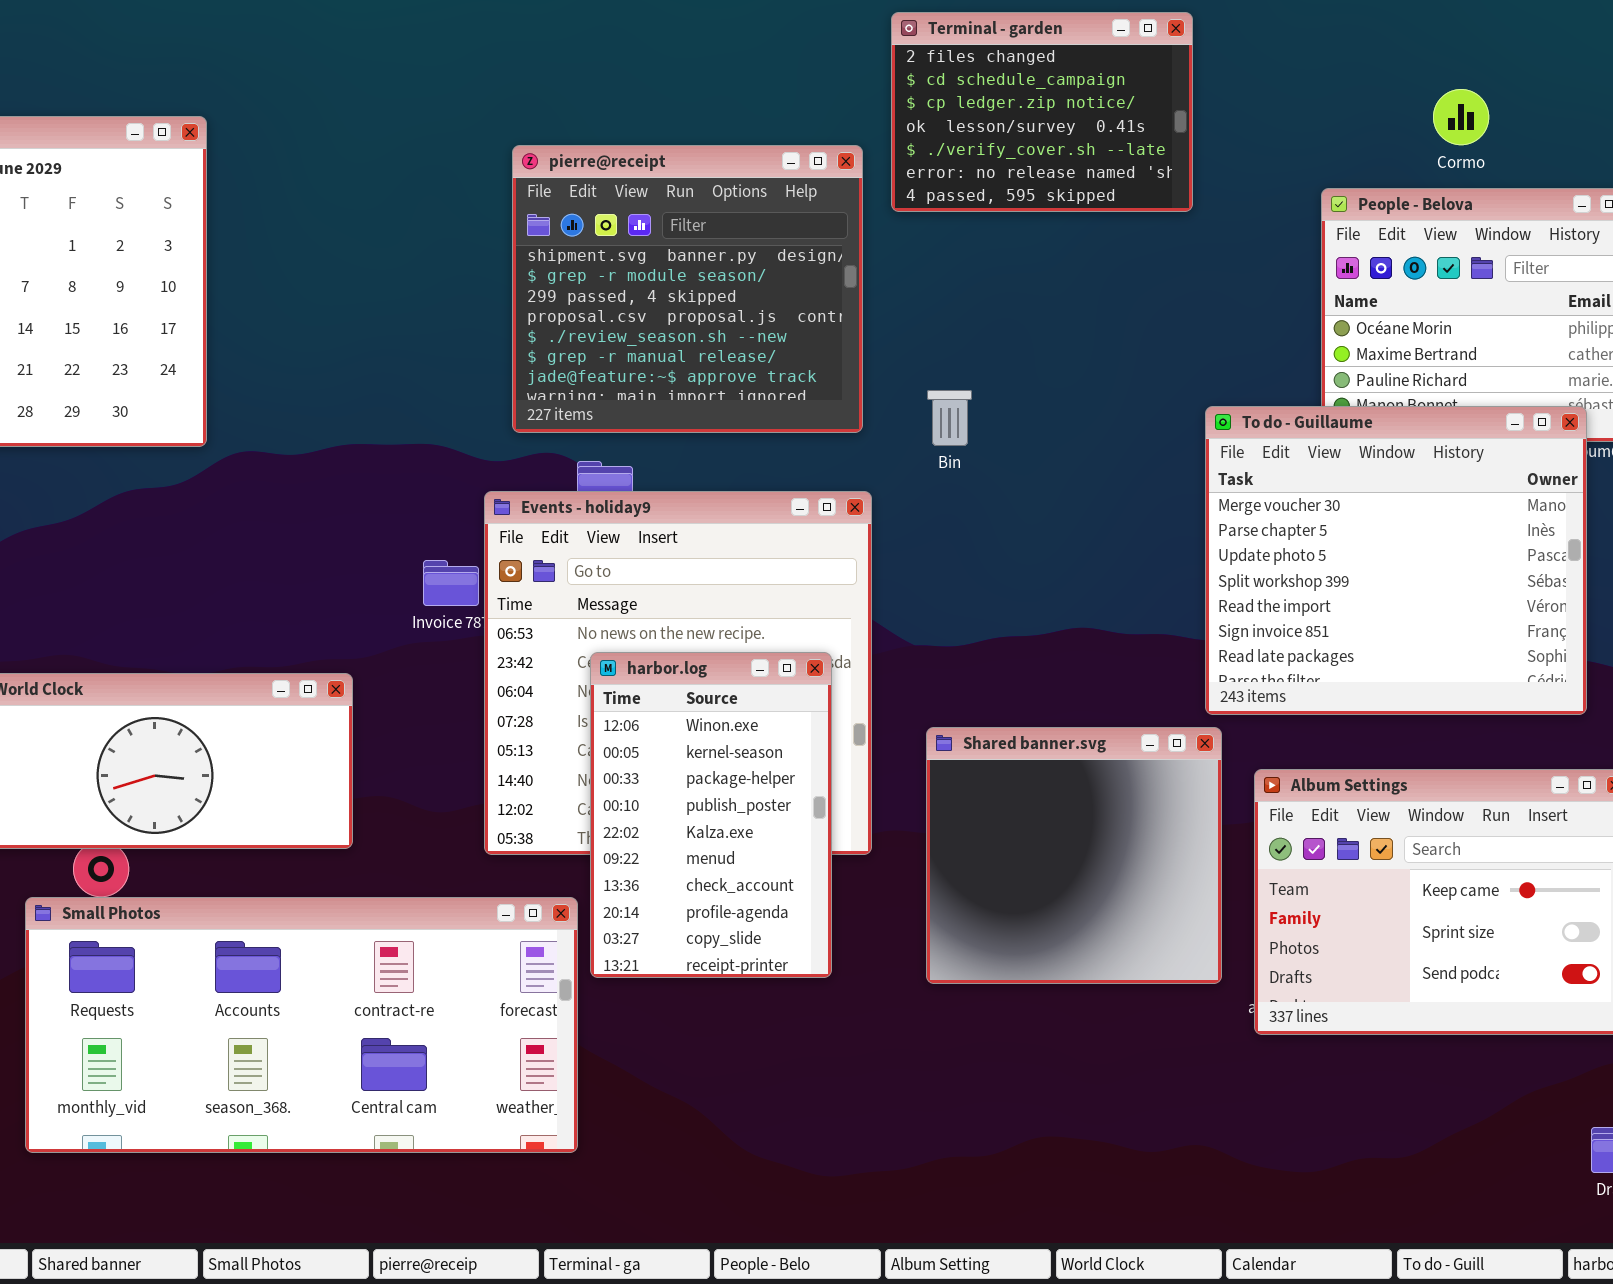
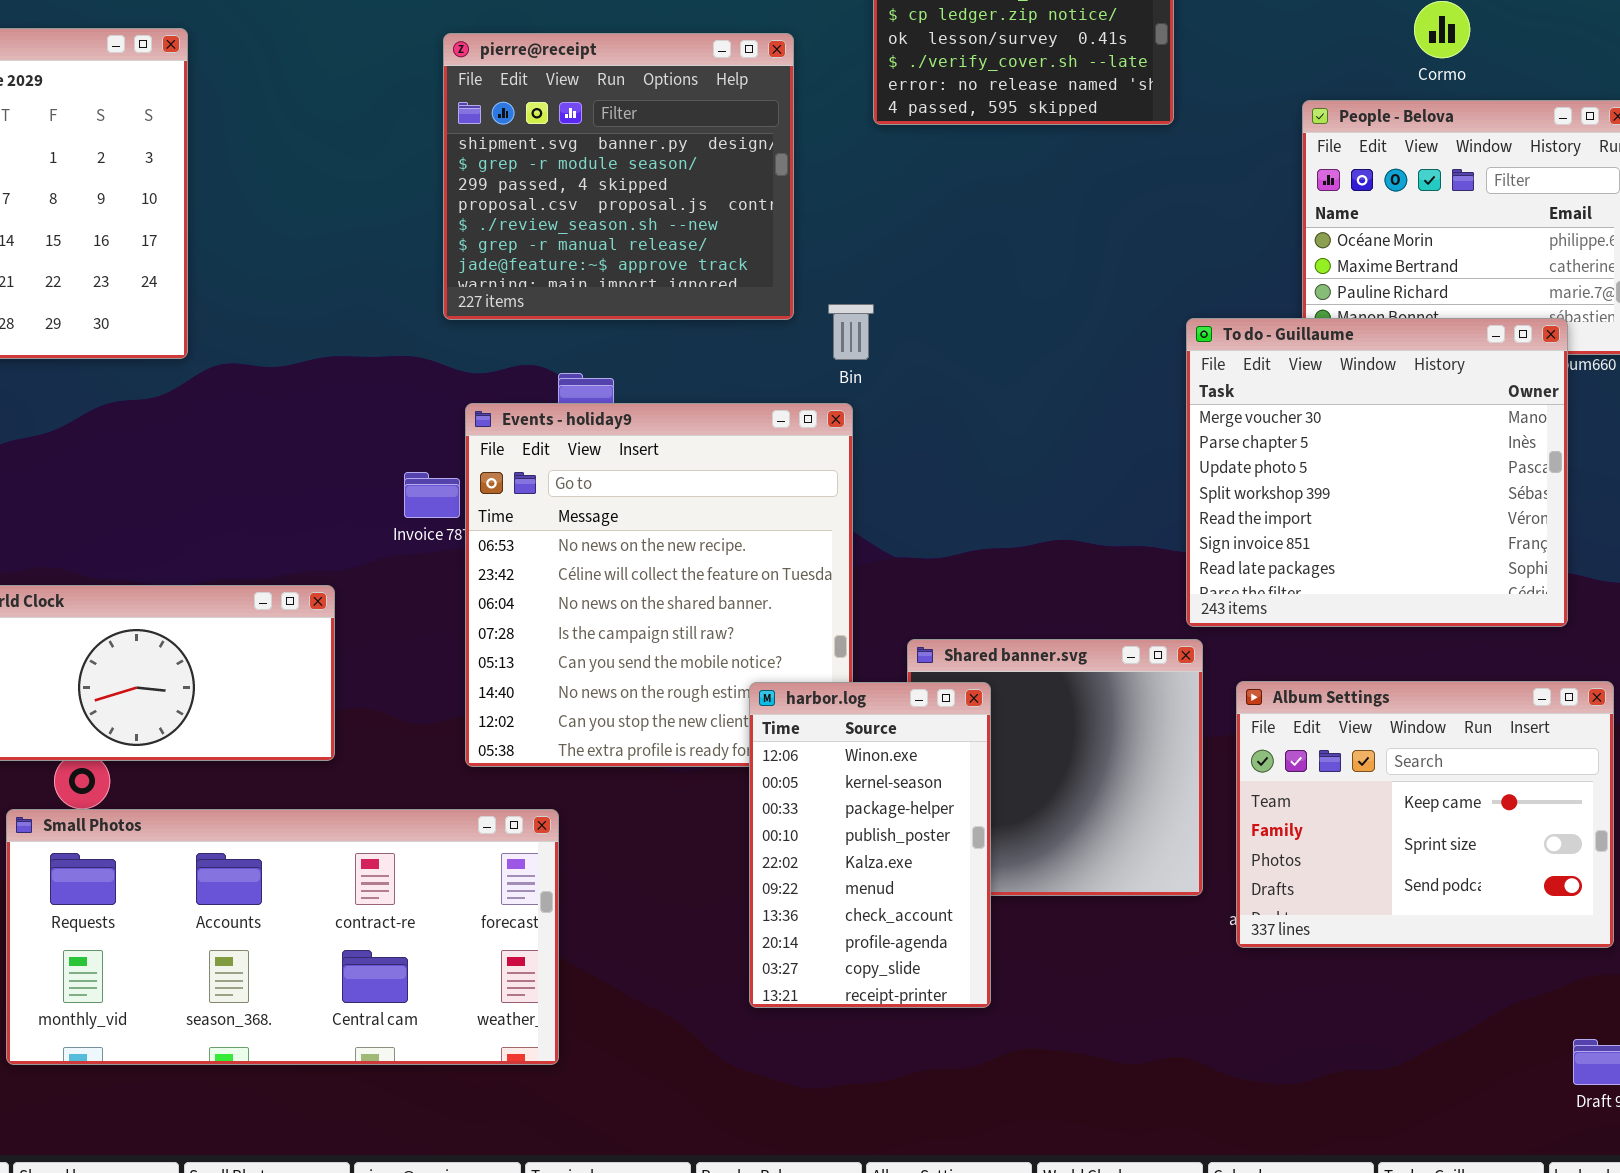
pierre@receipt: [512,145,863,433] -> [443,33,794,320], moved
Bin: [927,390,972,446] -> [828,304,874,360], moved
harbor.log: [590,652,832,978] -> [749,682,991,1008], moved

